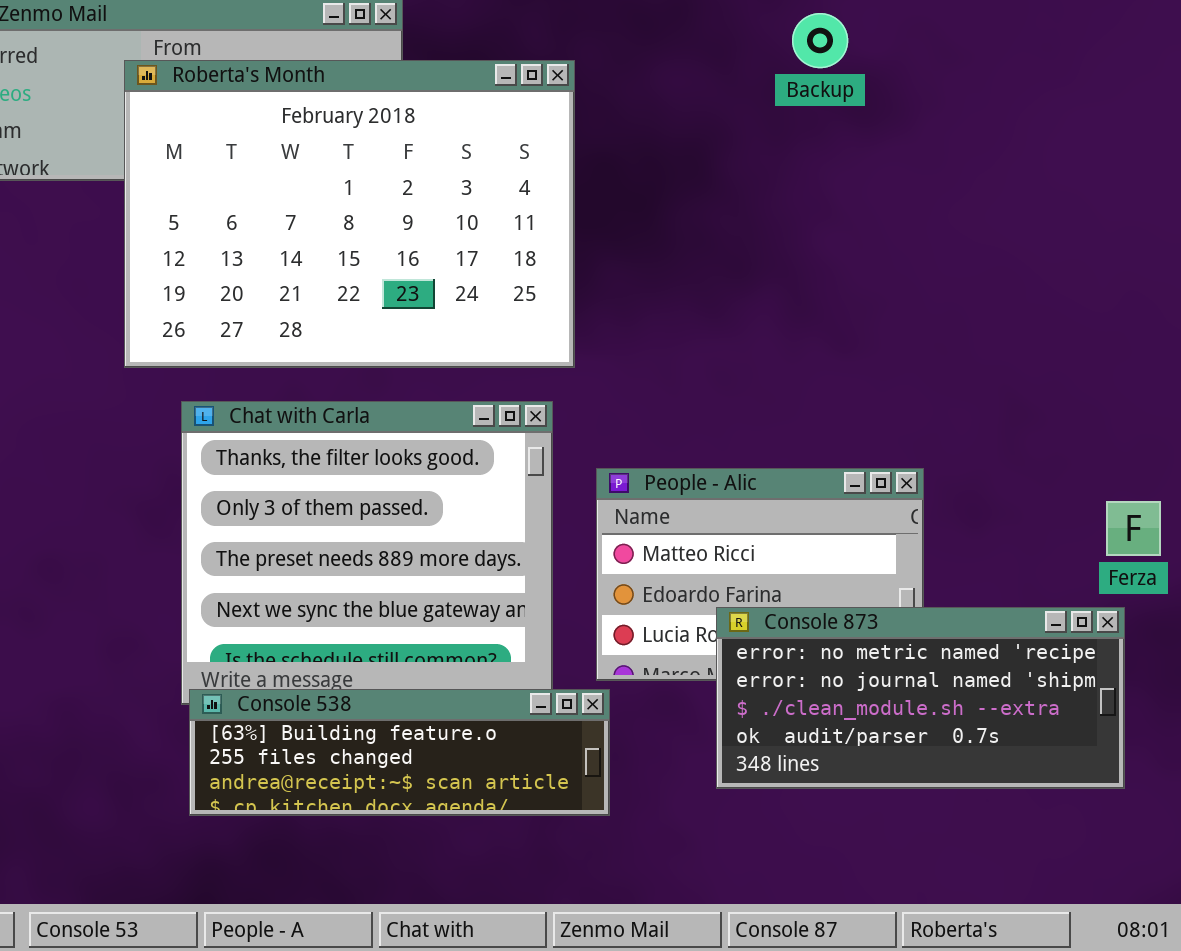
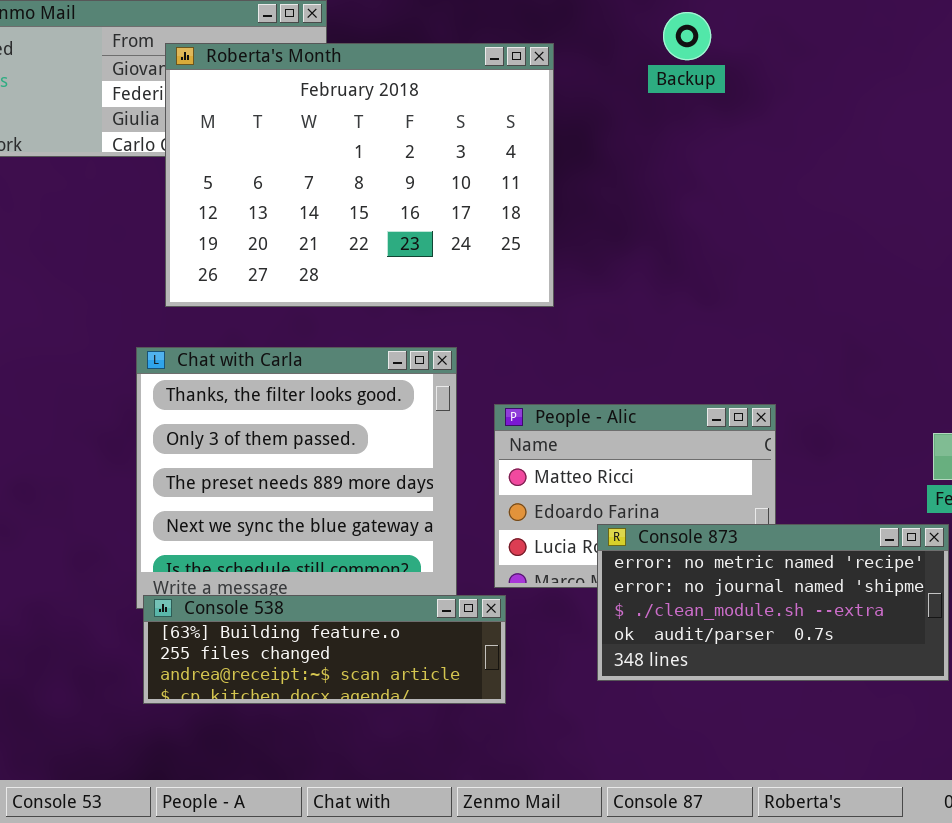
Roberta's Month: [124,60,575,368] -> [165,43,554,307], moved

